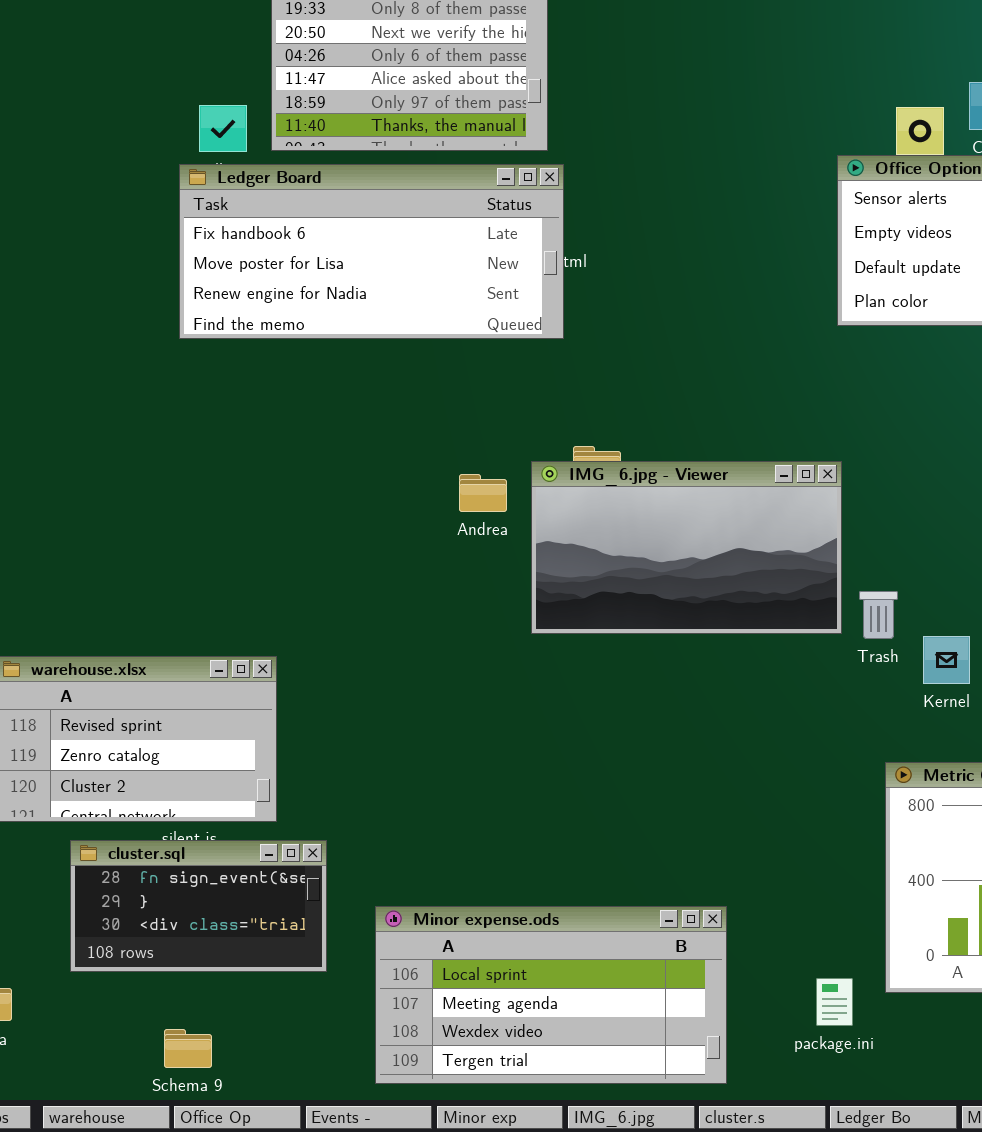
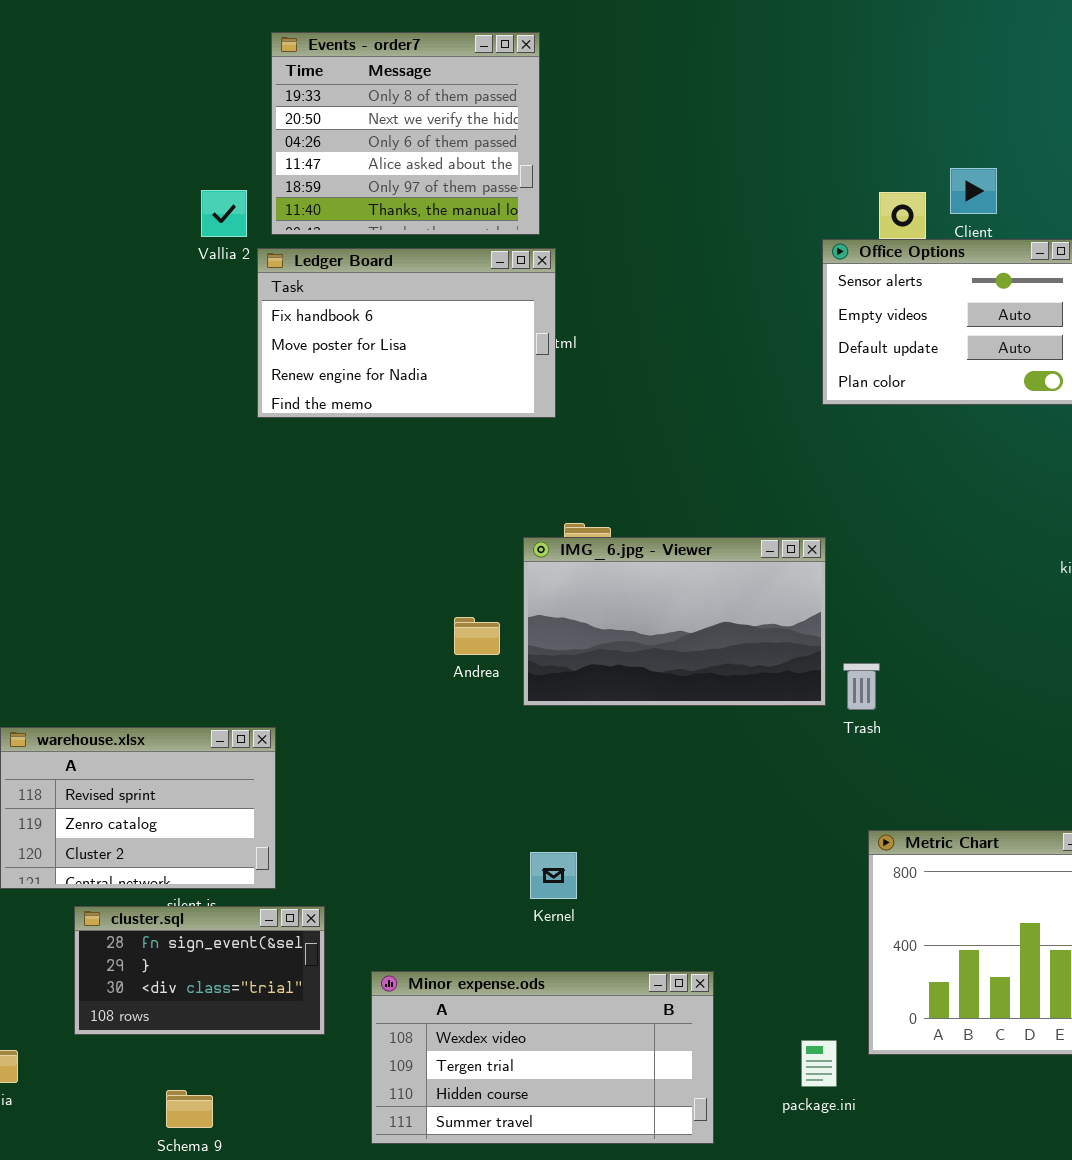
Ledger Board: [179,164,564,339] -> [257,248,556,418], resized
Andrea: [459,474,507,512] -> [454,617,500,655], moved
Kernel: [923,636,970,684] -> [530,852,577,899], moved
Minor expense.ods: [375,906,727,1084] -> [371,971,714,1144], scrolled down 2 rows

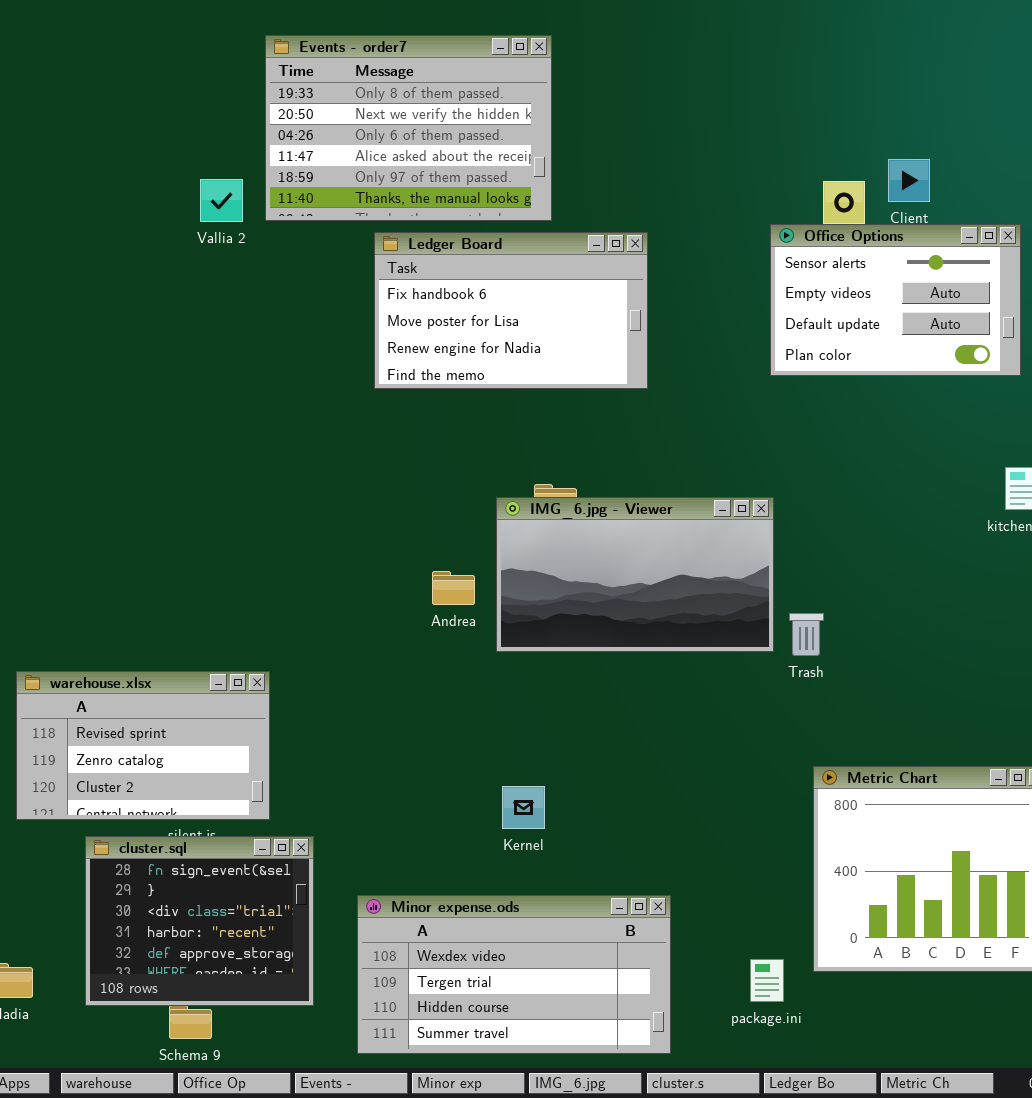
Events - order7: [271,32,540,235] -> [265,35,552,221], resized
Ledger Board: [257,248,556,418] -> [374,232,648,389], moved
cluster.sql: [74,906,325,1035] -> [85,836,314,1006], resized

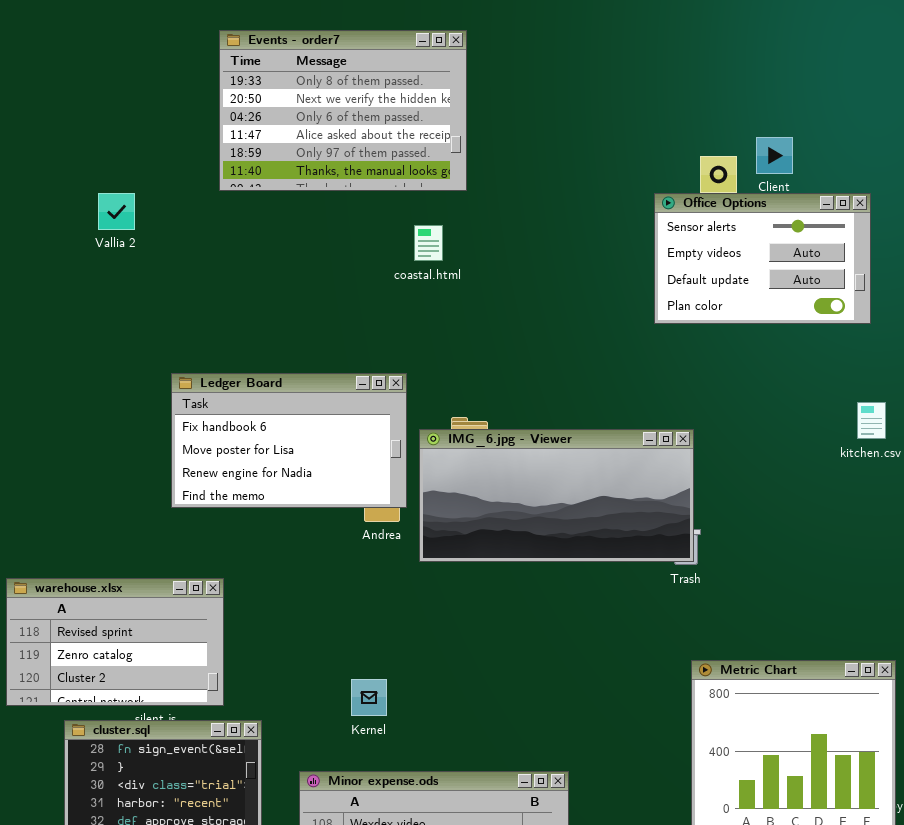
Vallia 2: [200,179,243,222] -> [98,193,135,230], moved
Ledger Board: [374,232,648,389] -> [171,373,407,508], moved
IMG_6.jpg - Viewer: [496,497,774,652] -> [419,429,694,562], resized
Kernel: [502,786,545,829] -> [351,679,387,716], moved

